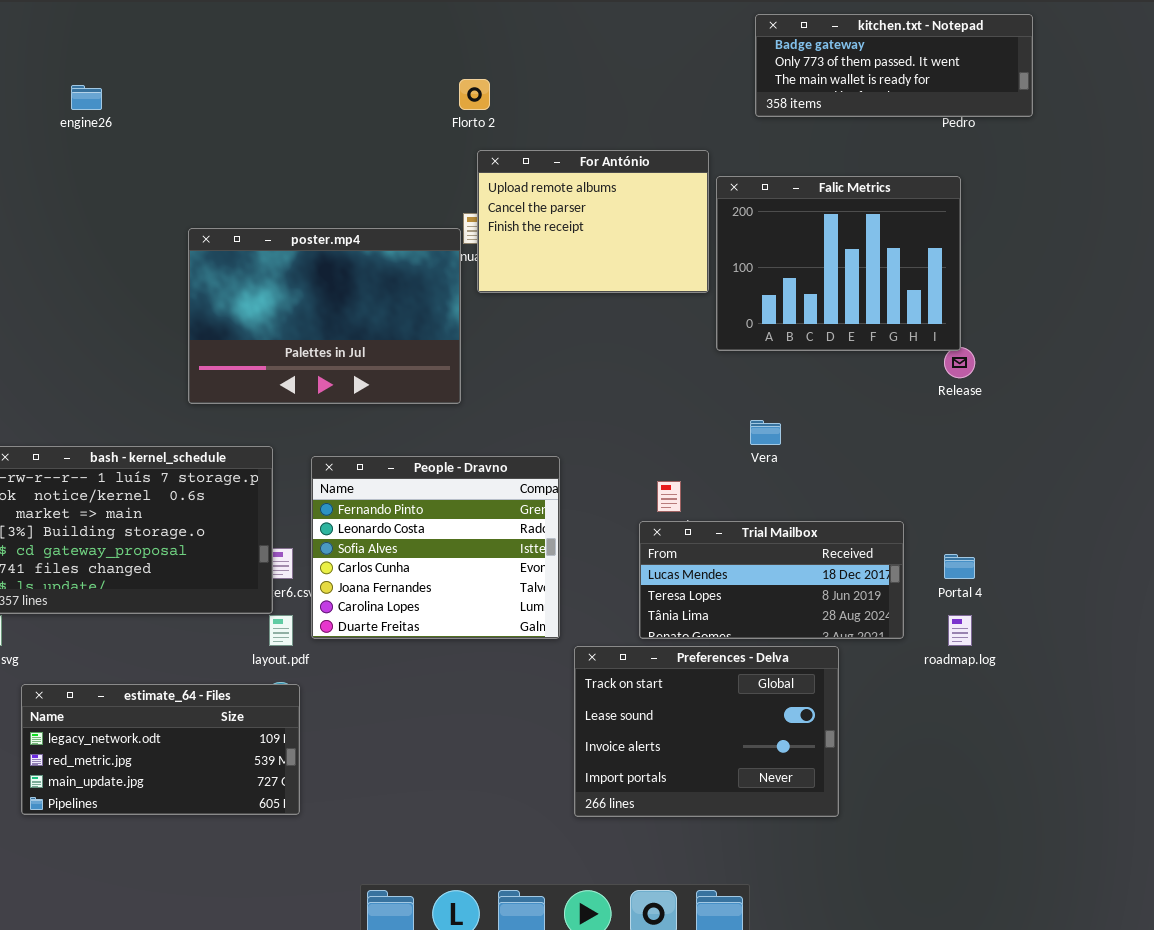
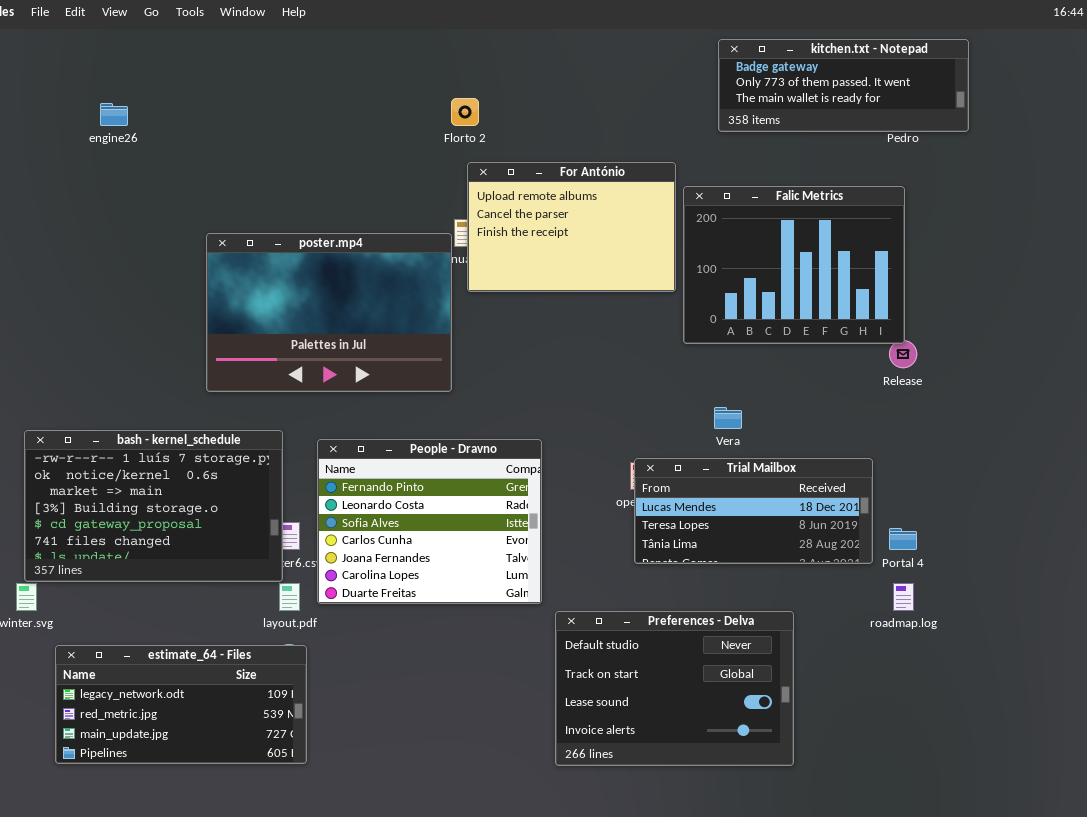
Trial Mailbox: [639,521,904,639] -> [634,458,873,564], moved
Preferences - Delva: [574,646,839,817] -> [555,611,794,766], scrolled up 1 row

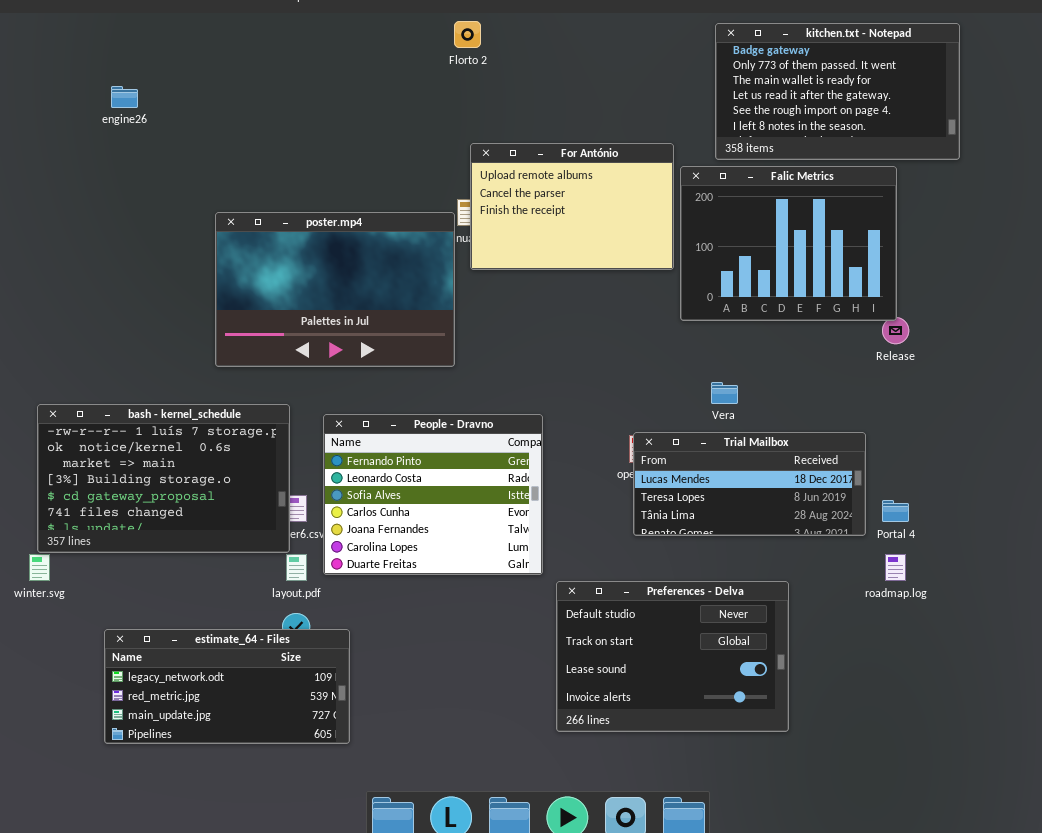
kitchen.txt - Notepad: [718,39,969,132] -> [715,23,960,160], resized
Florto 2: [451,98,479,126] -> [454,21,481,48], moved
estimate_64 - Files: [55,645,307,764] -> [104,629,350,744], moved

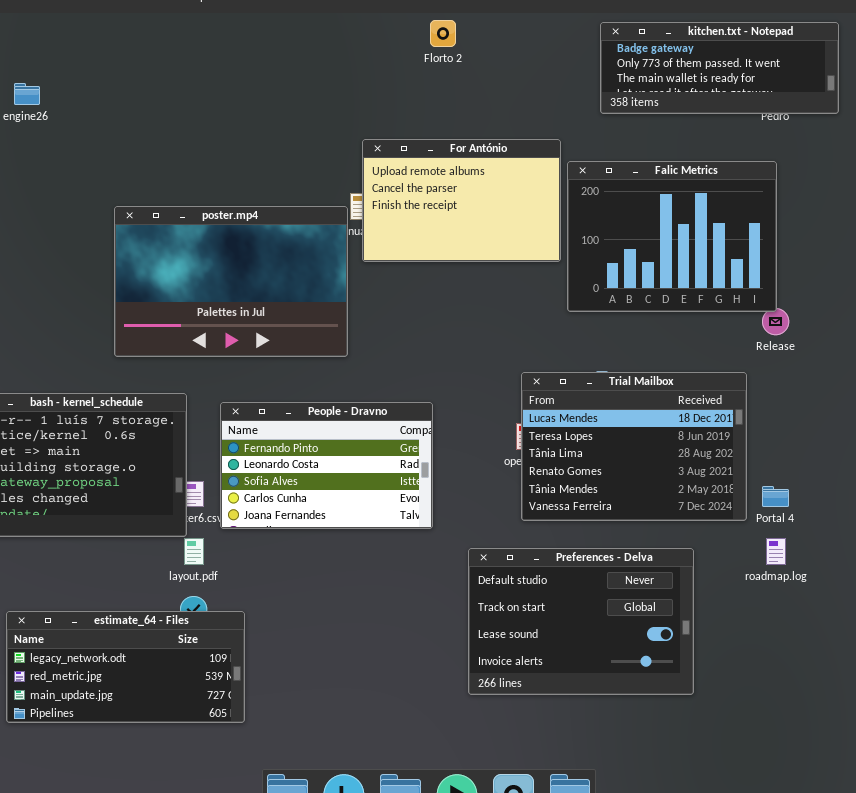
Florto 2: [454,21,481,48] -> [430,20,456,47], moved
kitchen.txt - Notepad: [715,23,960,160] -> [600,22,839,114], resized
People - Dravno: [323,414,543,575] -> [220,402,433,529], resized
Trial Mailbox: [633,432,866,536] -> [521,372,747,521], resized
Preferences - Delva: [556,581,789,732] -> [468,548,694,695], moved

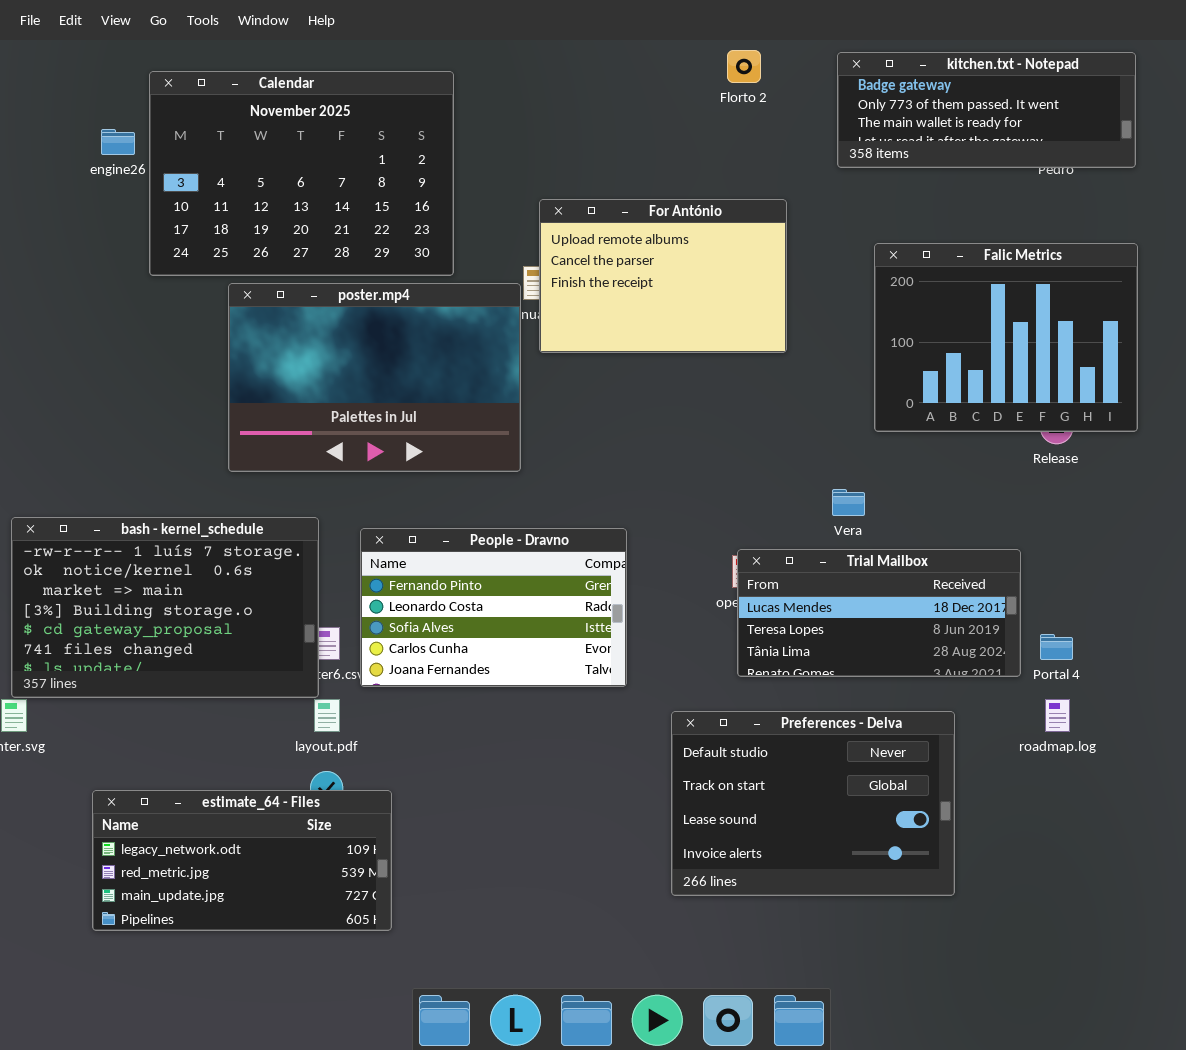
Florto 2: [430,20,456,47] -> [727,50,761,83], moved
Calendar: none -> [149,71,454,276], opened
Falic Metrics: [567,161,777,312] -> [874,243,1138,432], moved
Trial Mailbox: [521,372,747,521] -> [737,549,1021,677], resized

